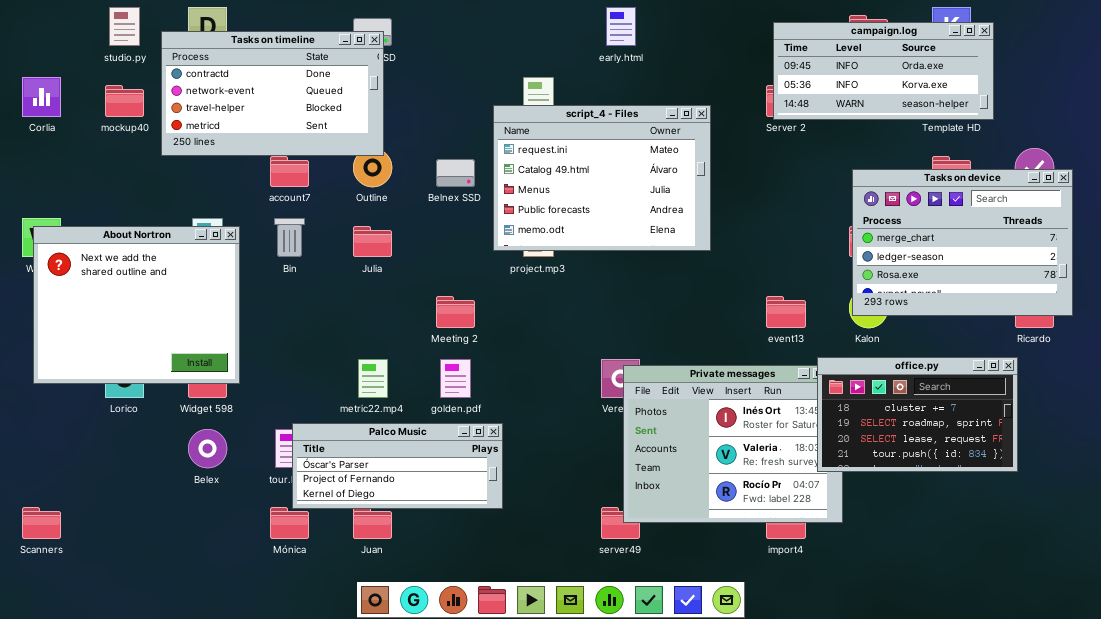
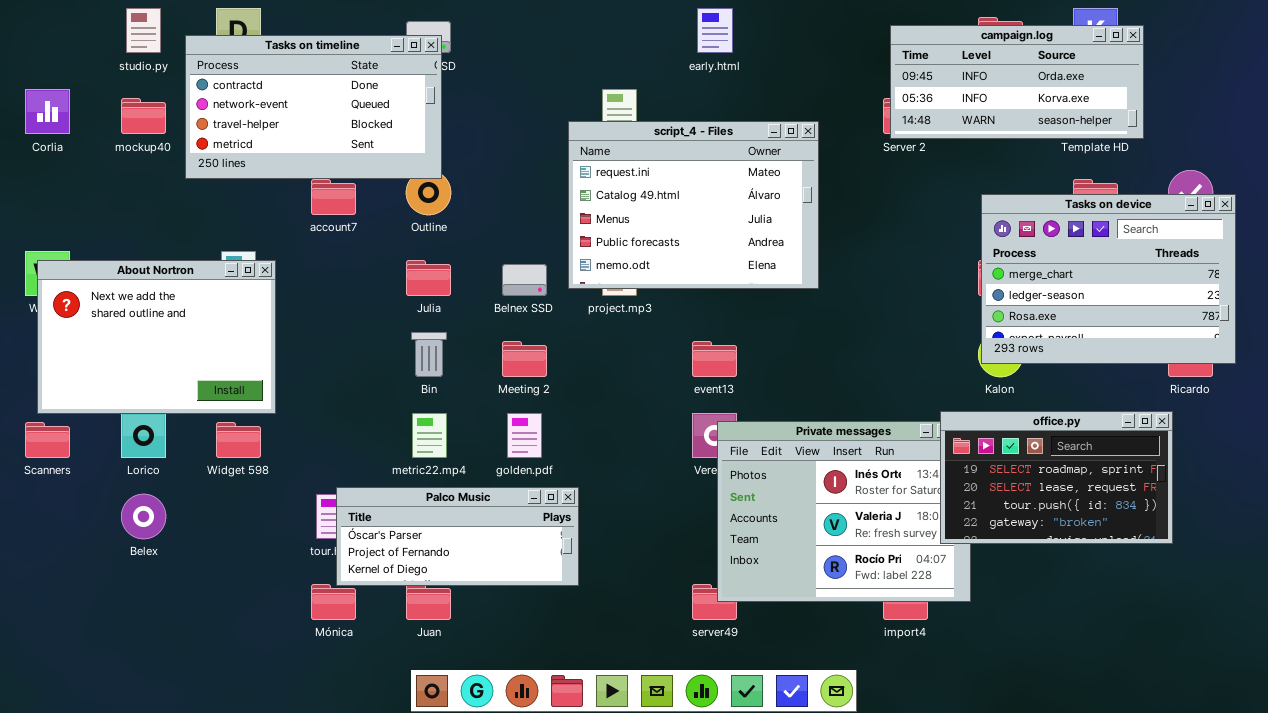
Belnex SSD: [436,159,475,187] -> [502,264,547,296], moved
Bin: [274,218,305,257] -> [411,332,447,377], moved
About Nortron: [33,226,240,384] -> [37,260,276,414], resized
event13: [766,296,806,328] -> [692,341,737,377], moved
office.py: [817,357,1018,472] -> [940,411,1173,544], scrolled down 1 row
Belex: [188,429,227,468] -> [121,494,166,539], moved
Scanners: [22,507,61,539] -> [25,422,70,458], moved

